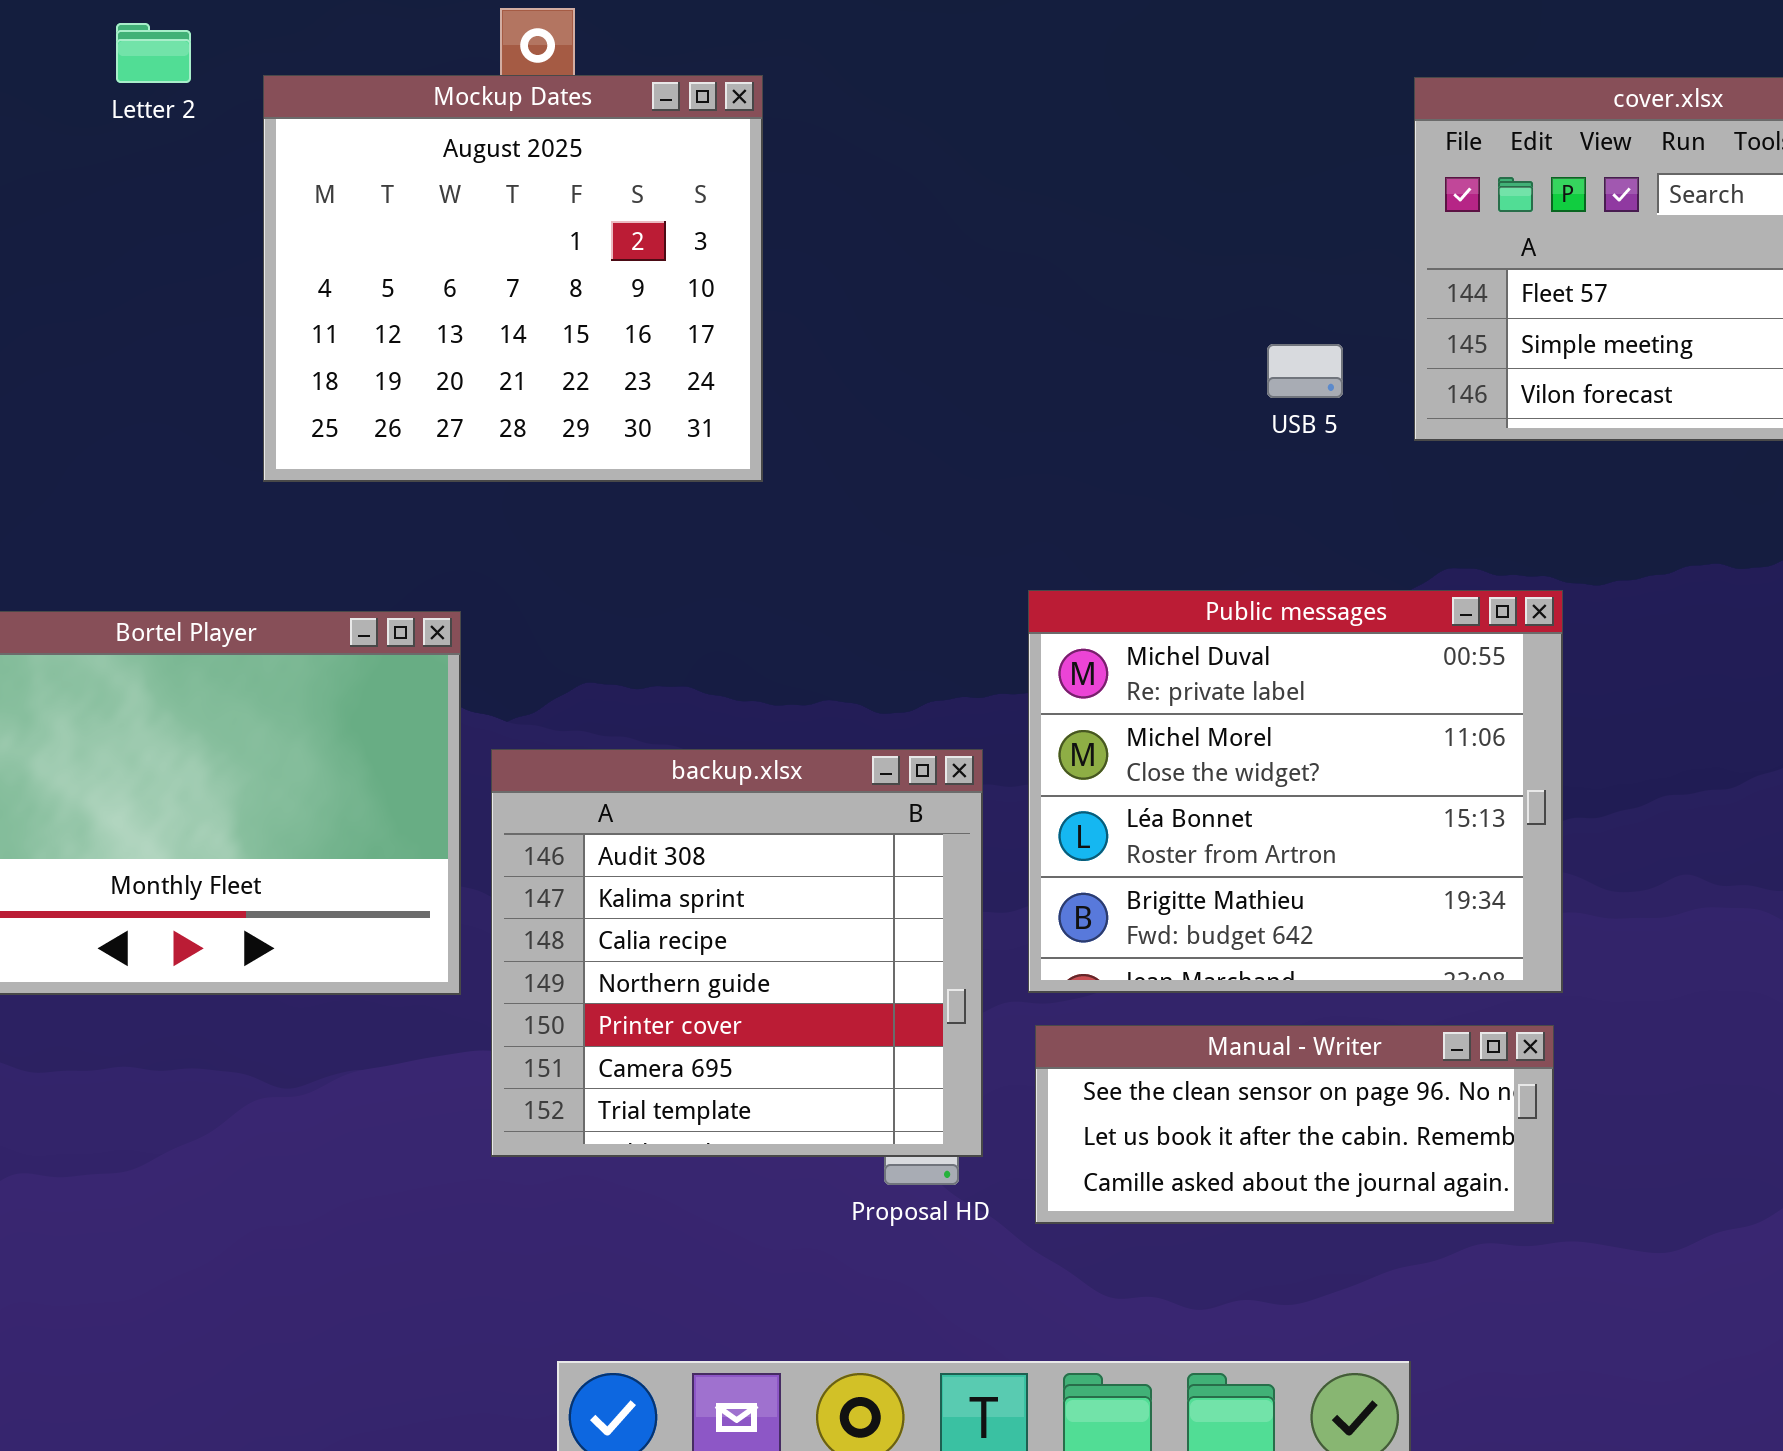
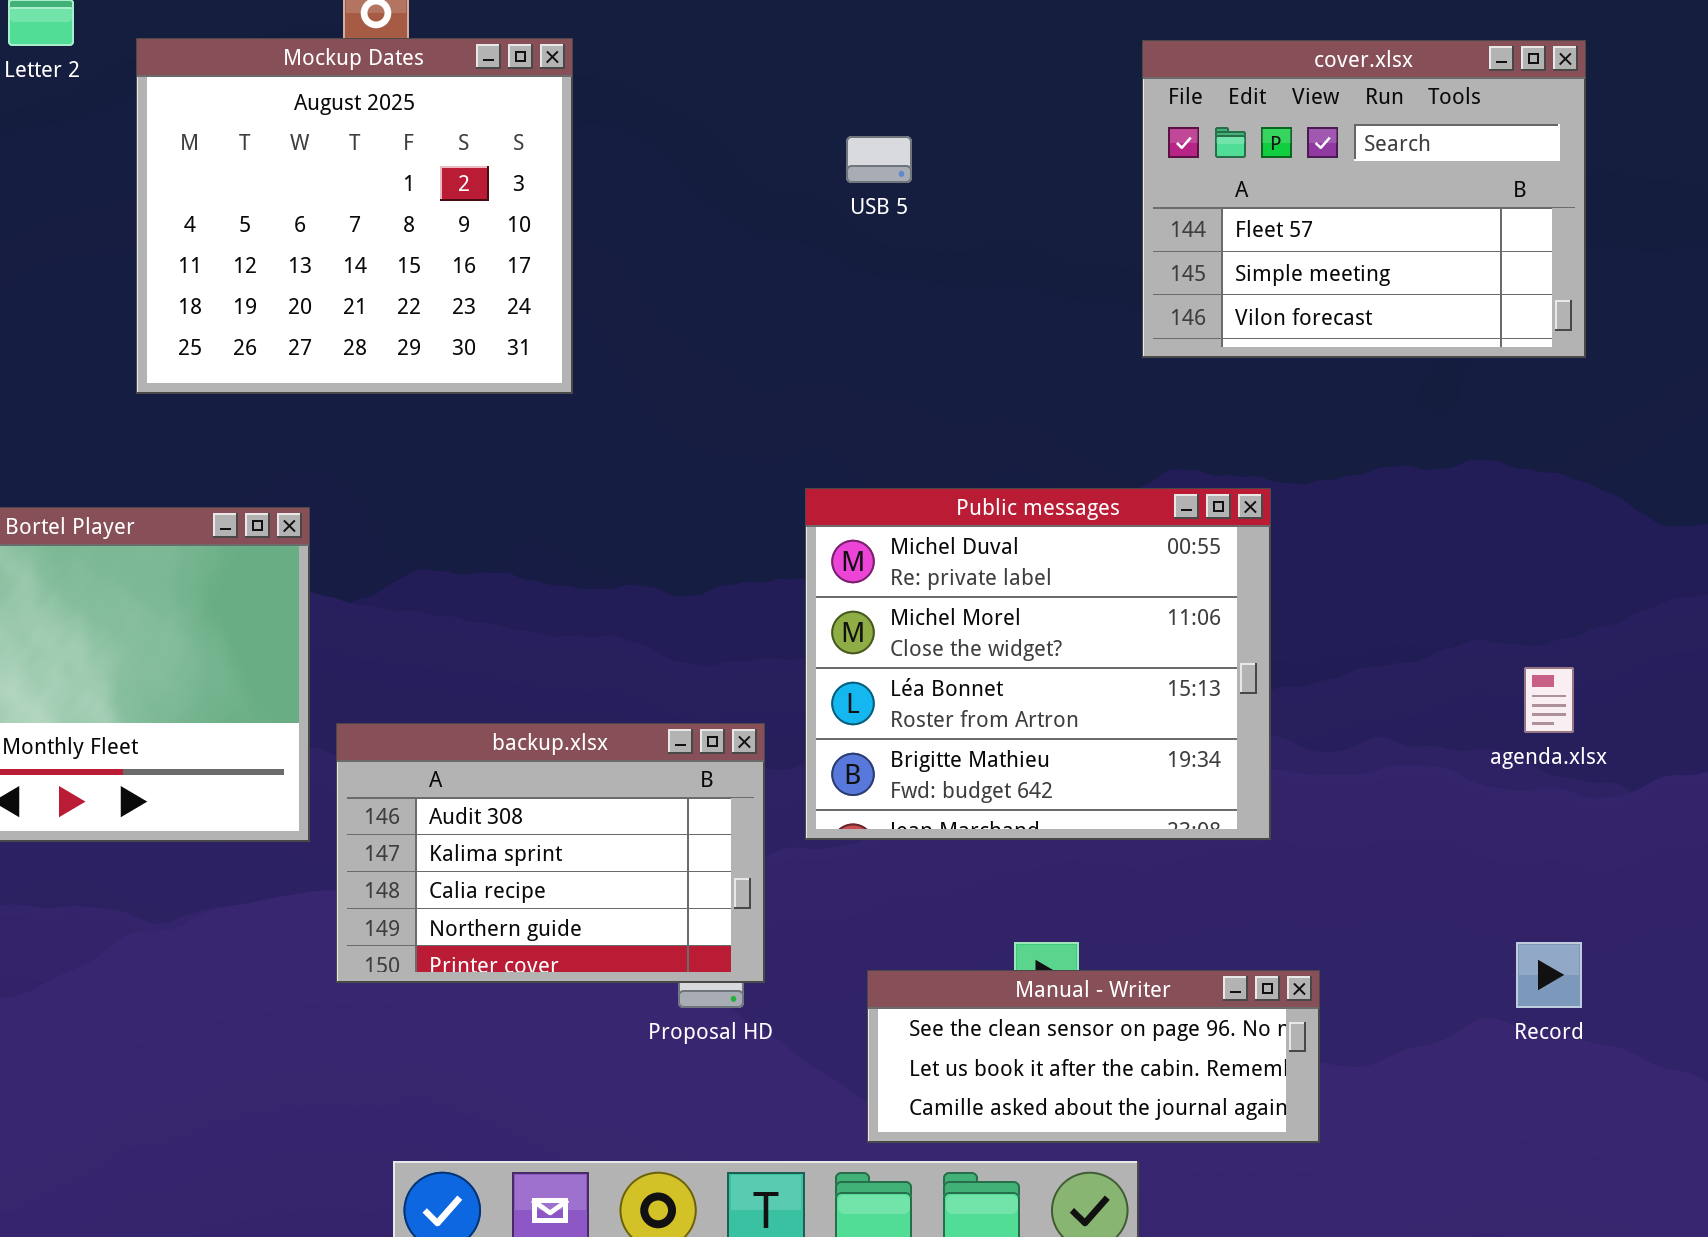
USB 5: [1267,344,1343,398] -> [846,136,912,183], moved
backup.xlsx: [491,749,983,1157] -> [336,723,765,983], resized
Manual - Writer: [1035,1025,1554,1224] -> [867,970,1320,1143], moved

